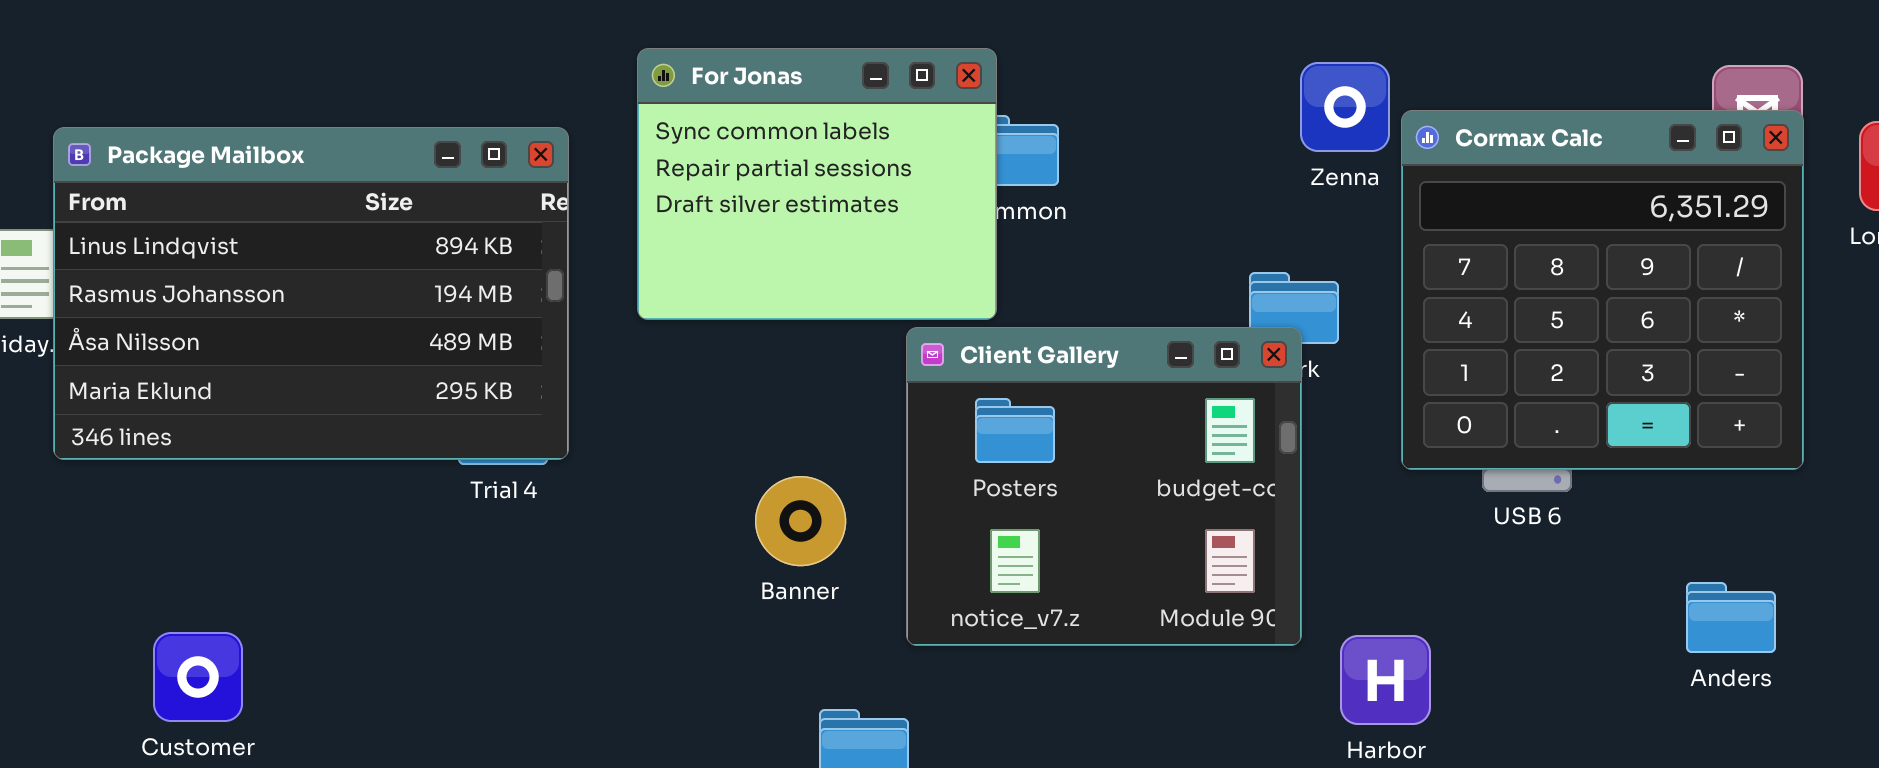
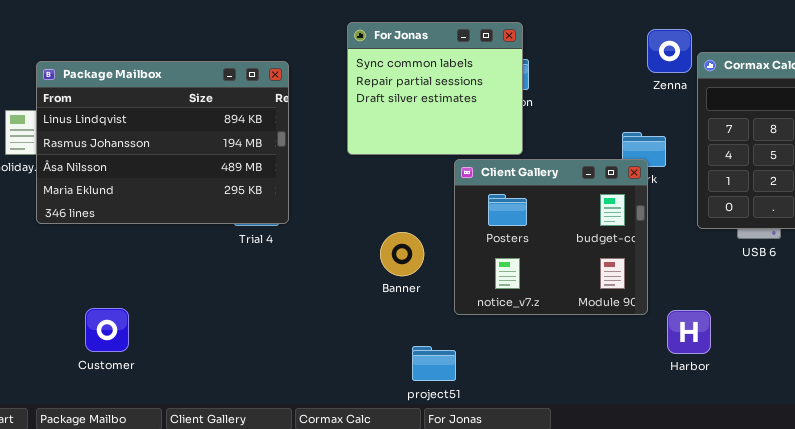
For Jonas: [637,48,997,320] -> [347,22,523,155], moved

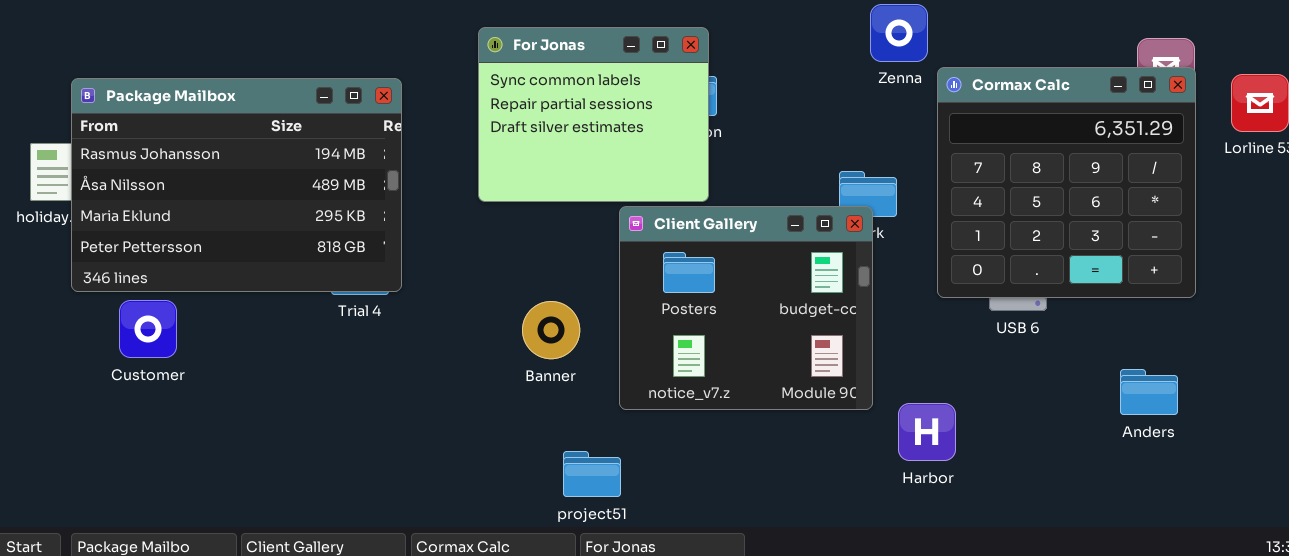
Zenna: [647,29,692,73] -> [870,4,928,62], moved
Package Mailbox: [36,61,289,224] -> [71,78,402,292], scrolled down 1 row
Customer: [85,308,129,352] -> [119,300,177,358], moved

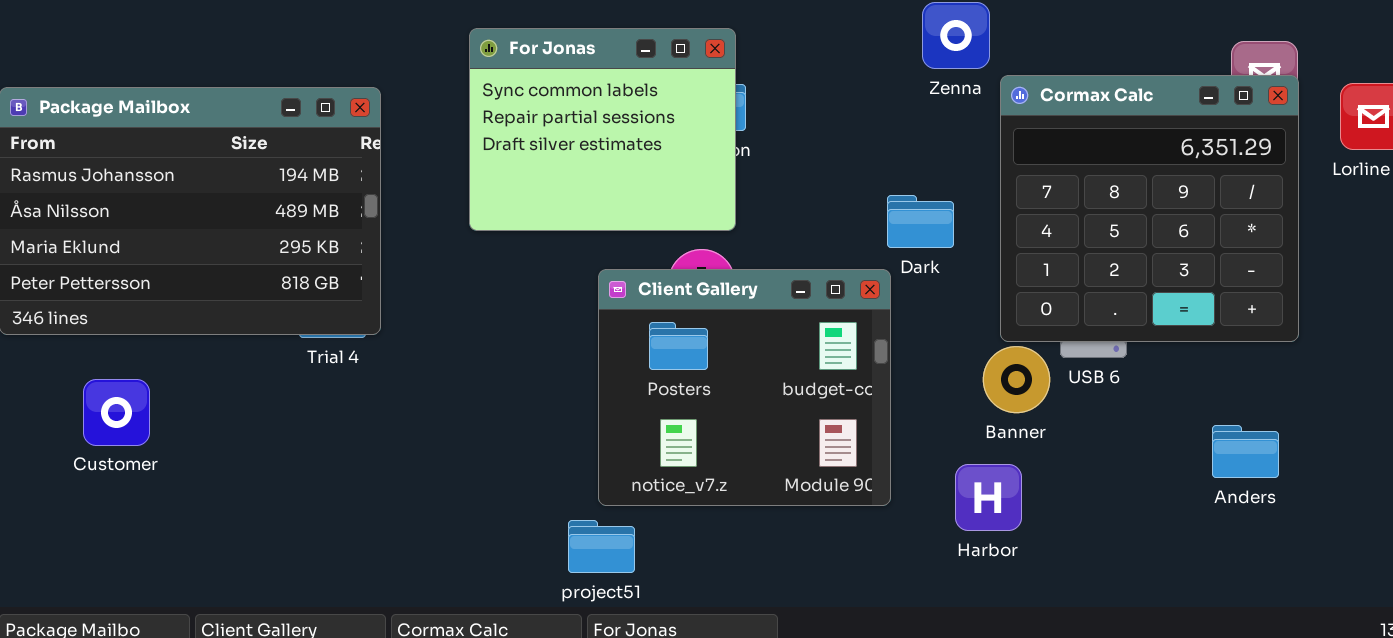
Client Gallery: [619,206,873,410] -> [598,269,891,506], moved
Customer: [119,300,177,358] -> [83,379,150,446], moved
Banner: [522,301,580,359] -> [983,346,1050,413], moved

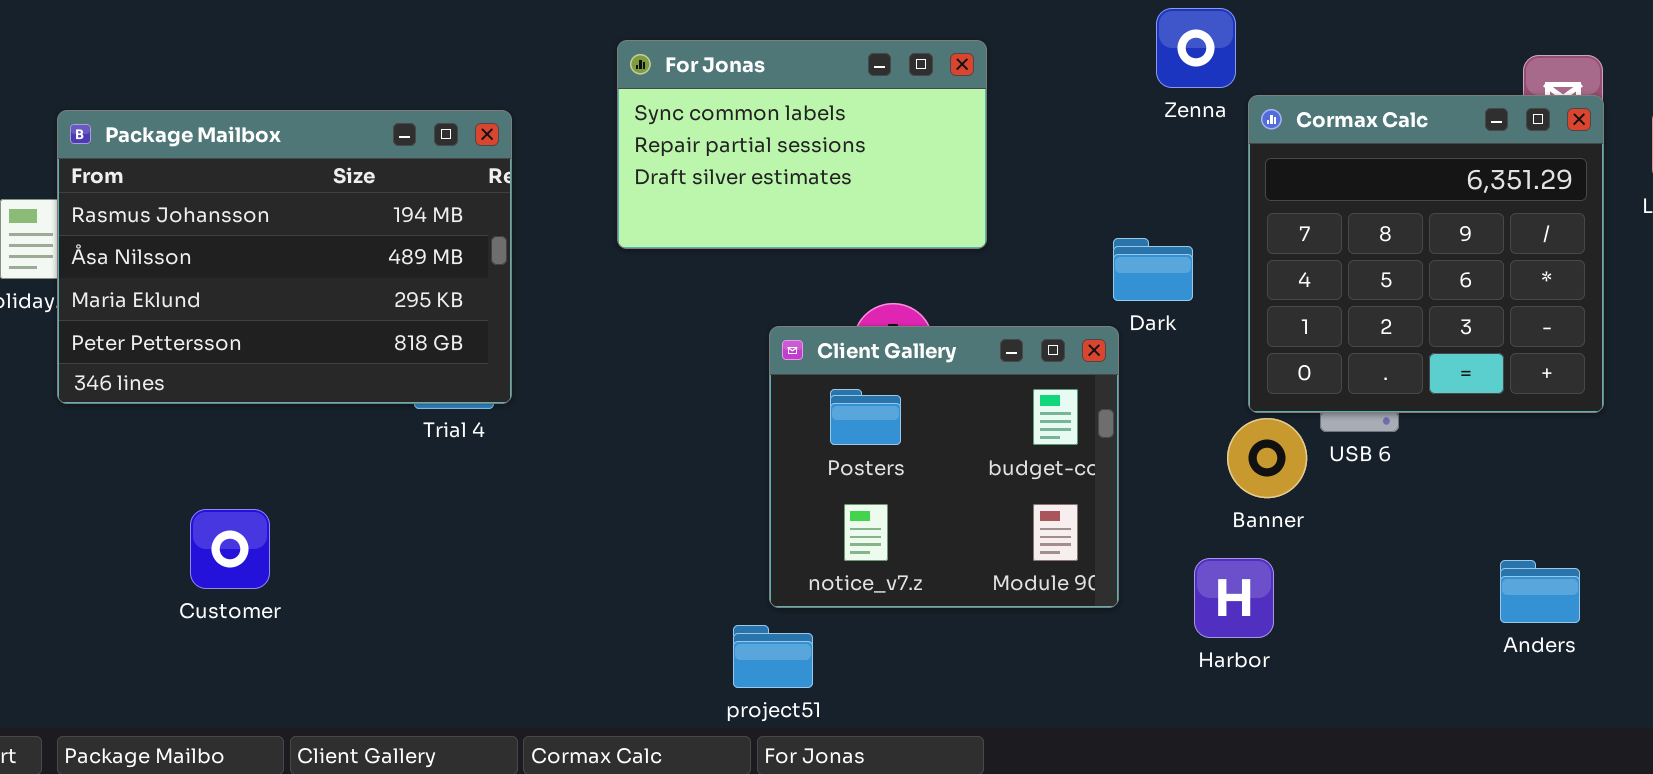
For Jonas: [469,28,736,231] -> [617,40,987,249], resized
Customer: [83,379,150,446] -> [190,509,270,589], moved
Anders: [1212,425,1279,478] -> [1500,560,1580,623], moved

